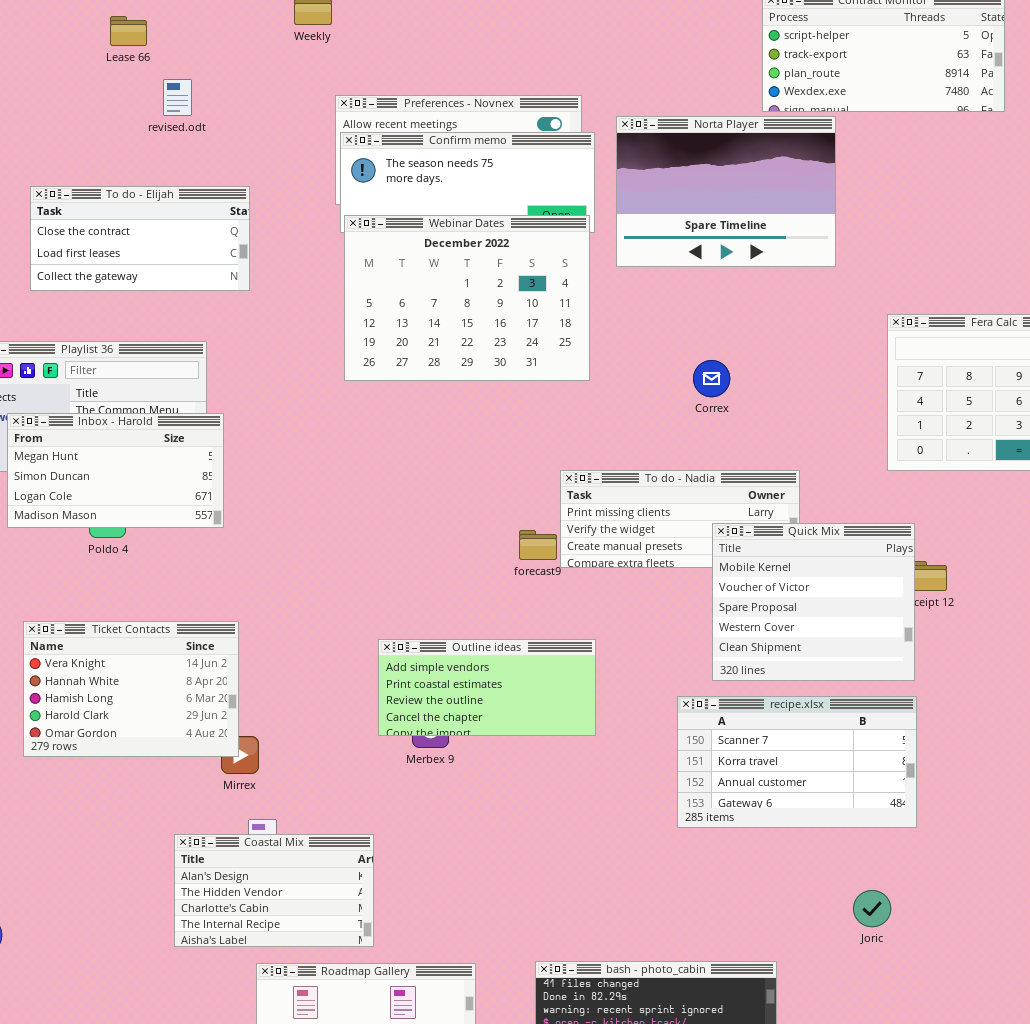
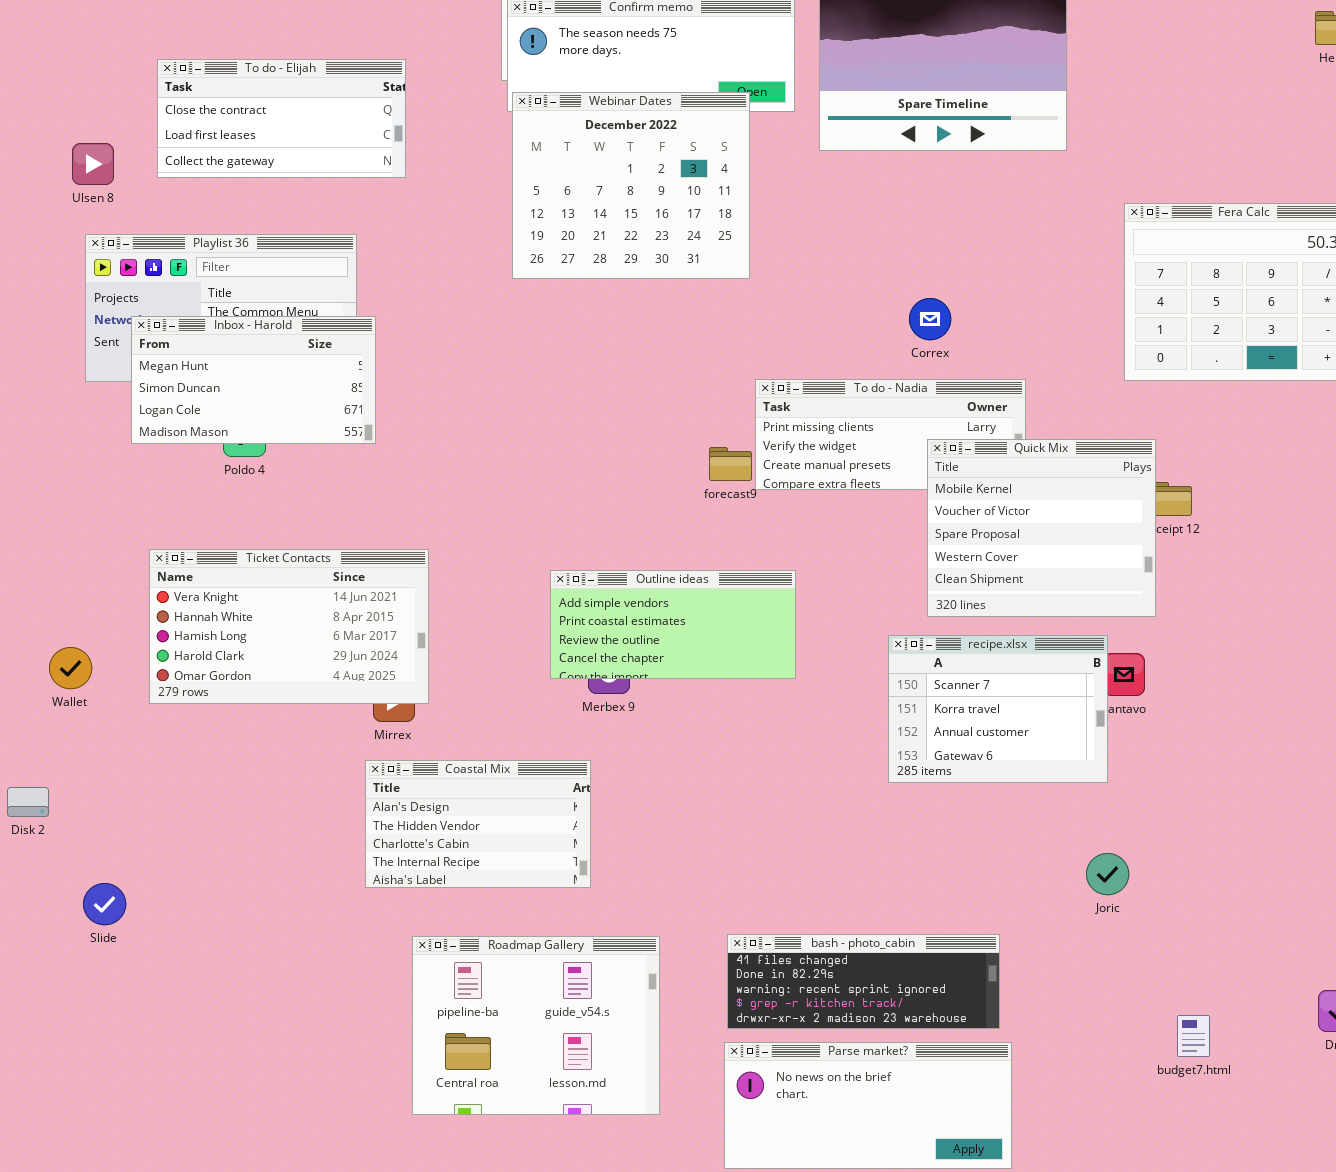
Webinar Dates: [344,215,590,381] -> [512,92,750,279], resized
Correx: [693,360,730,397] -> [909,298,951,340], moved
Ticket Contacts: [23,621,239,757] -> [149,549,429,704], resized
recipe.xlsx: [677,696,917,828] -> [888,635,1108,783], resized
Coastal Mix: [174,834,374,947] -> [365,760,591,888], moved

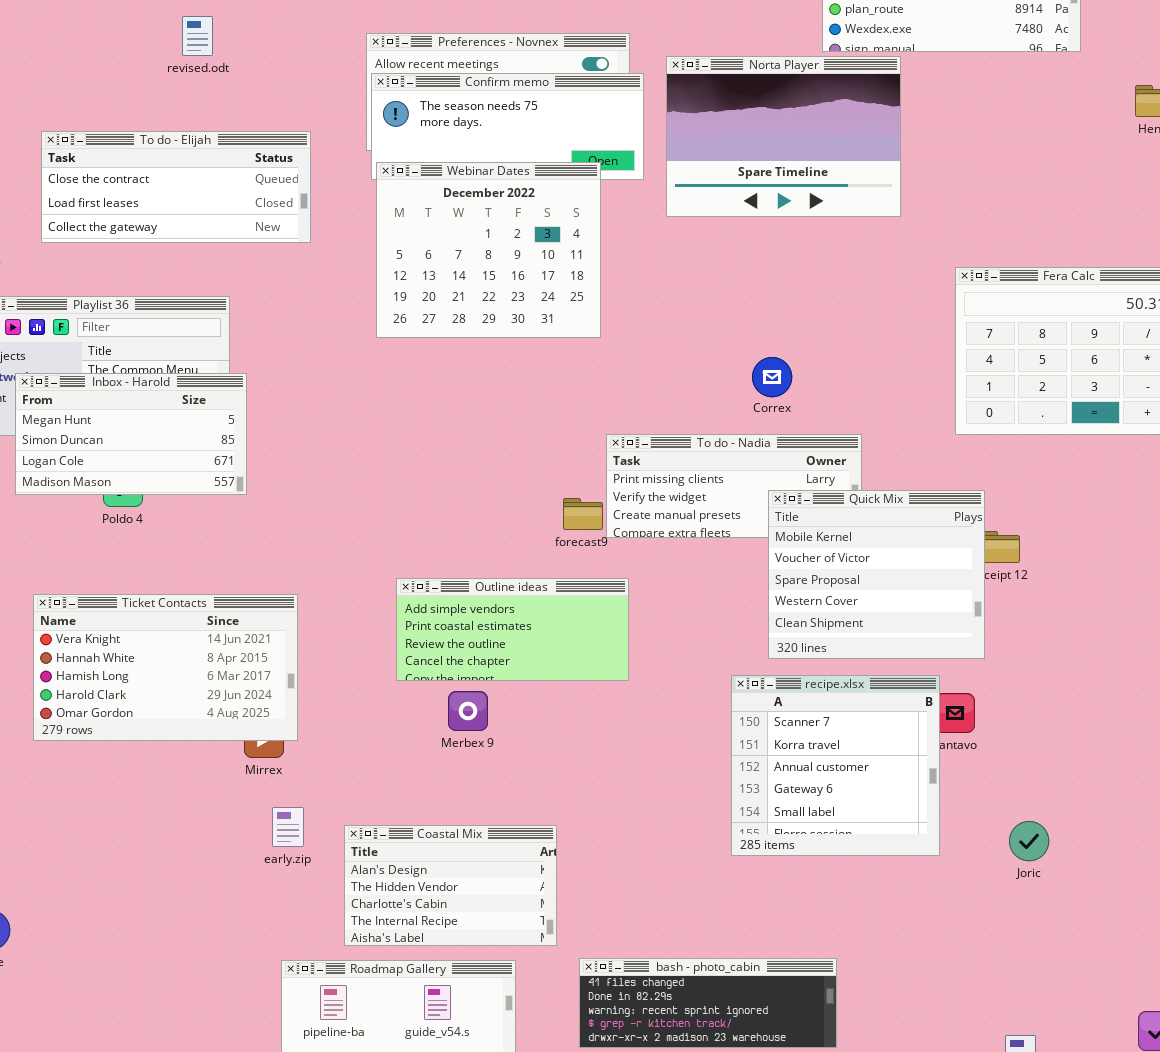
To do - Elijah: [157,59,406,178] -> [41,131,311,243], resized
Outline ideas: [550,570,796,679] -> [396,578,629,681], moved
recipe.xlsx: [888,635,1108,783] -> [731,675,940,856], resized
Coastal Mix: [365,760,591,888] -> [344,825,557,946], moved
Joric: [1086,853,1129,895] -> [1009,821,1049,861], moved

